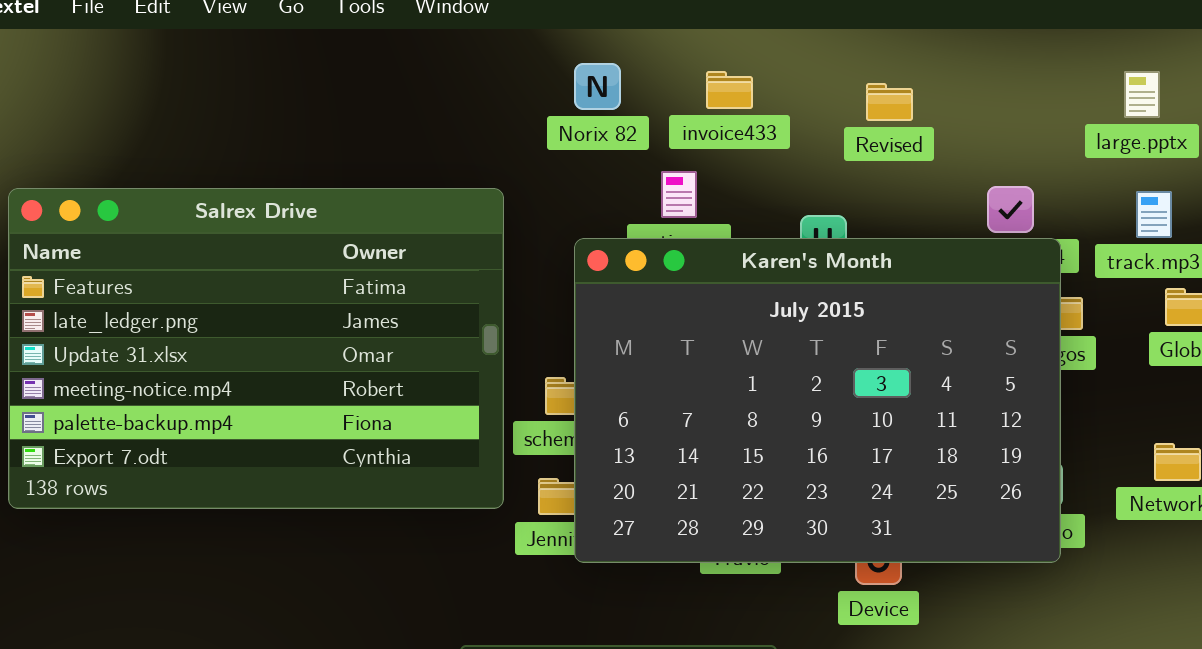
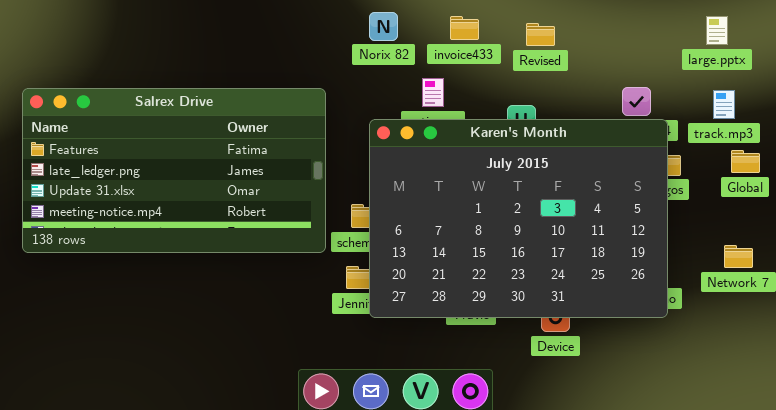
Revised: [866,83,913,121] -> [526,23,555,46], moved
Salrex Drive: [8,188,504,509] -> [22,88,326,253], resized

